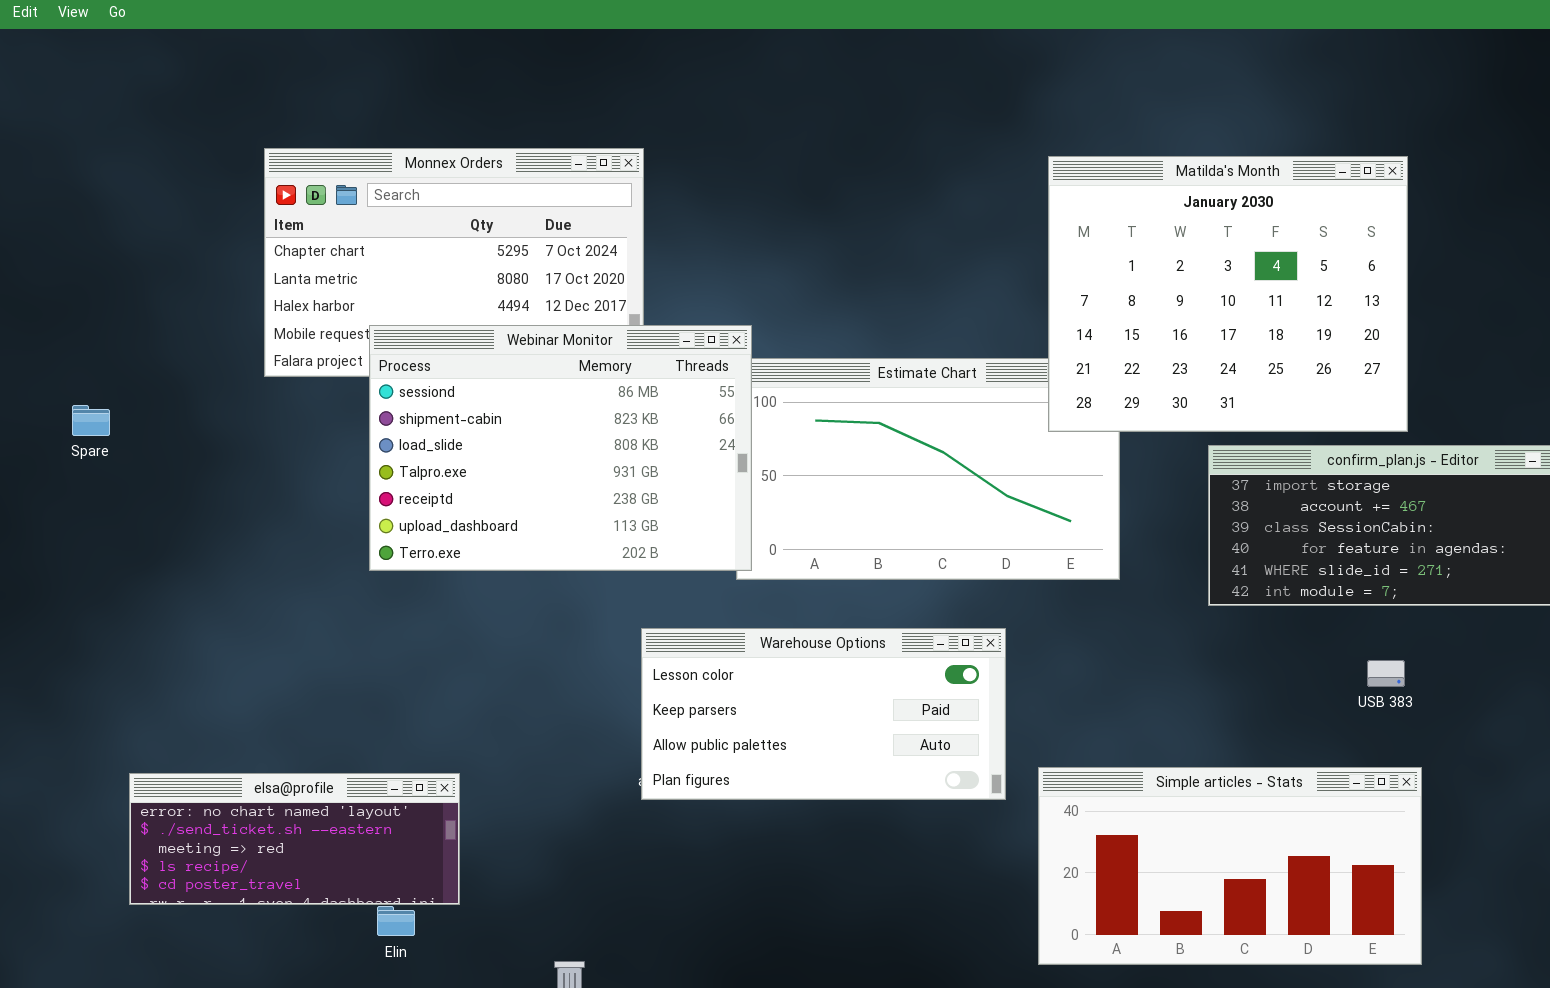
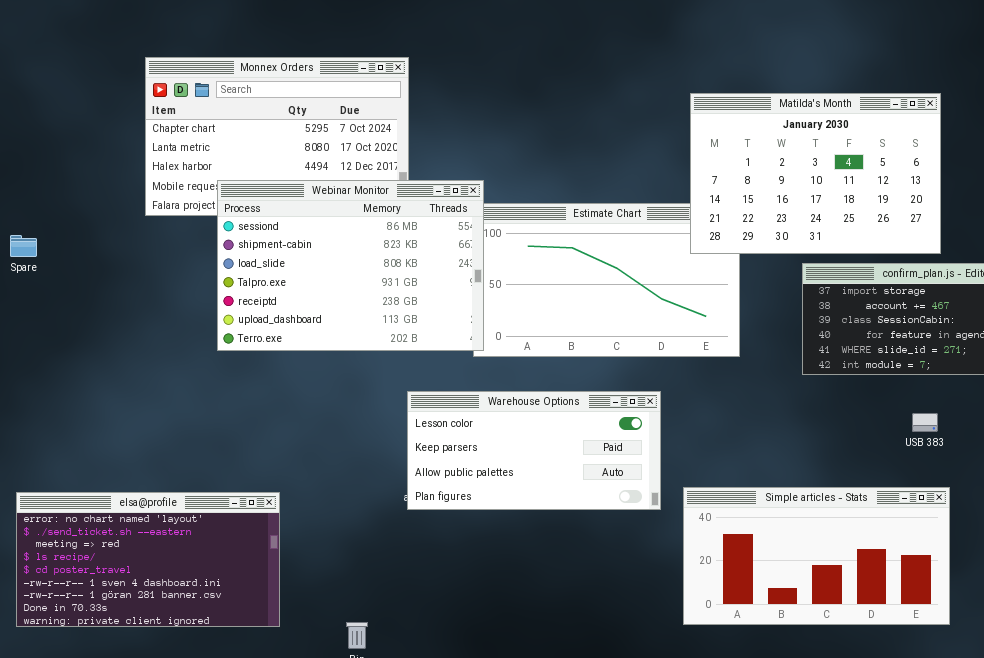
Matilda's Month: [1048,156,1408,432] -> [690,93,941,254], resized
elsa@profile: [129,773,460,905] -> [16,492,280,627], resized

